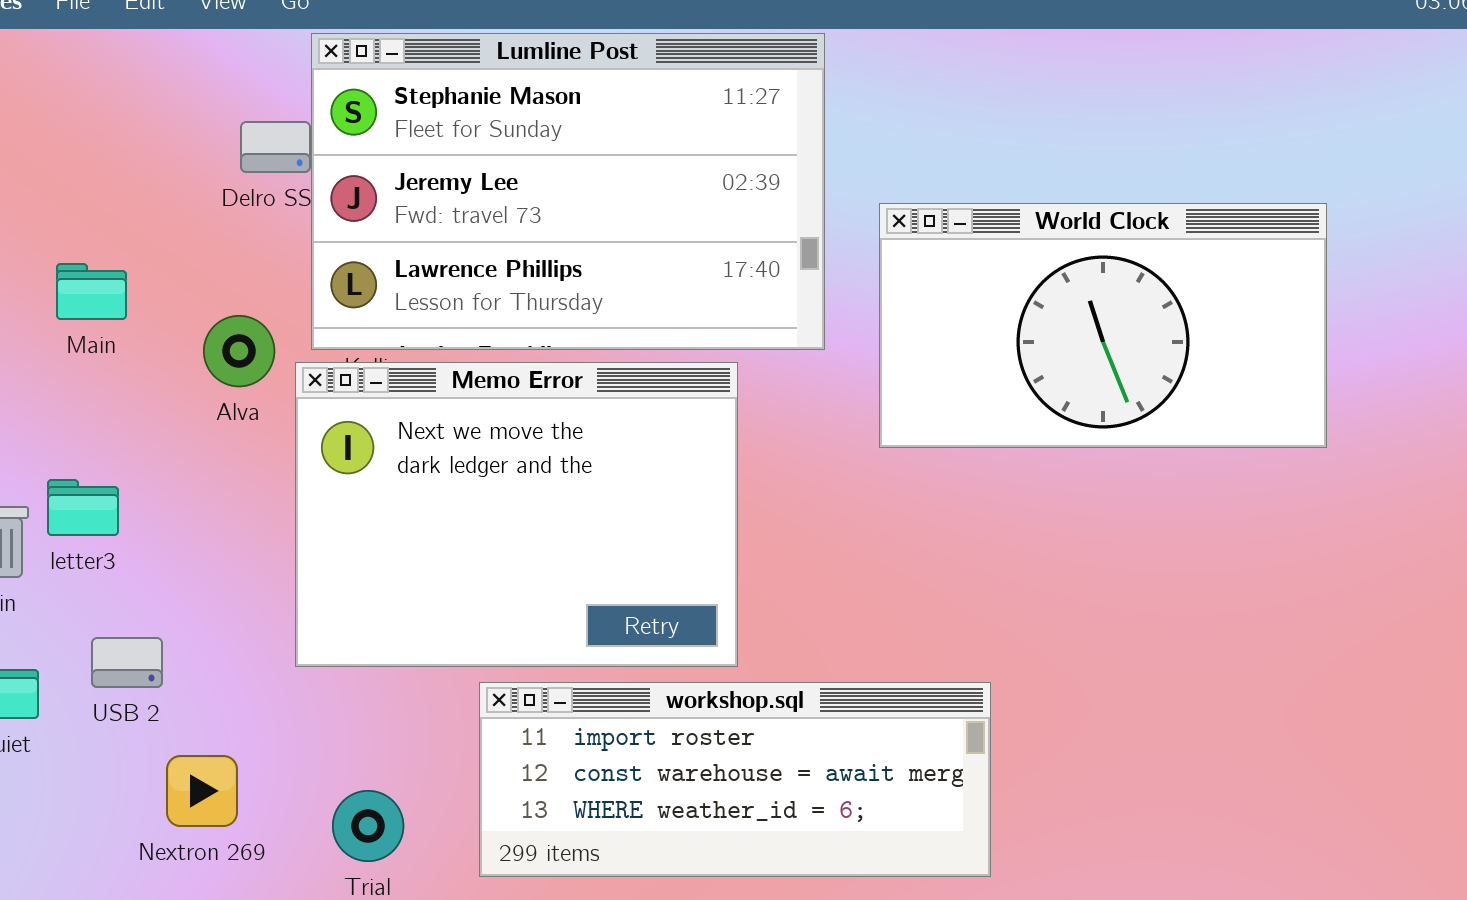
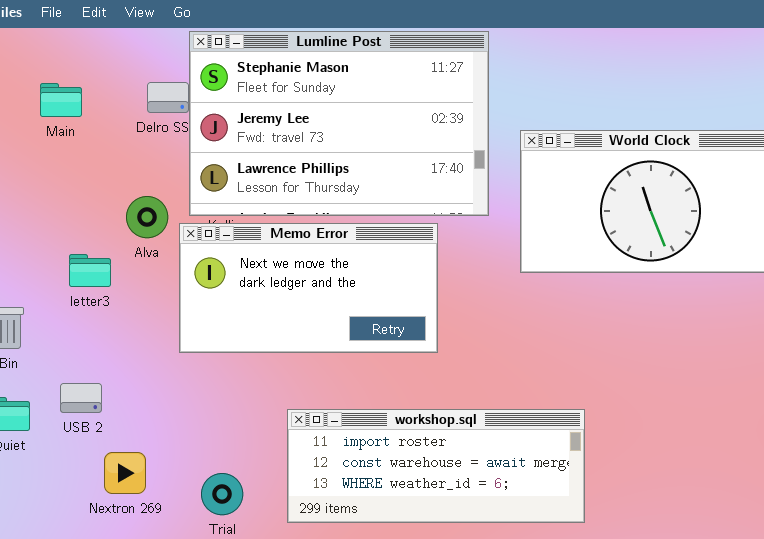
Main: [56,263,127,320] -> [40,83,82,117], moved
Memo Error: [295,362,738,667] -> [179,223,438,353], resized
letter3: [47,479,119,536] -> [69,254,111,287], moved

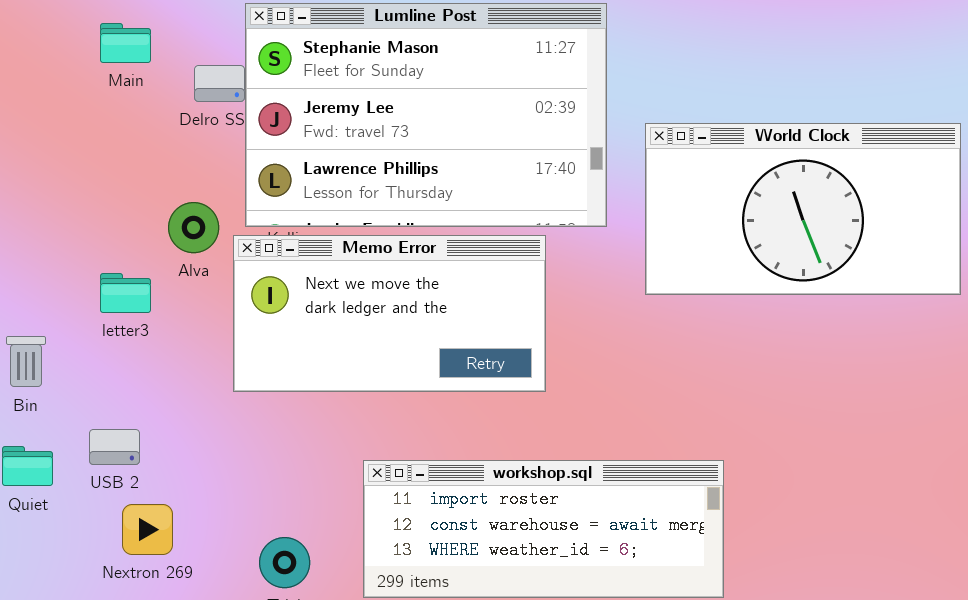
Main: [40,83,82,117] -> [100,23,151,63], moved
Nextron 269: [104,452,146,494] -> [122,504,173,555], moved

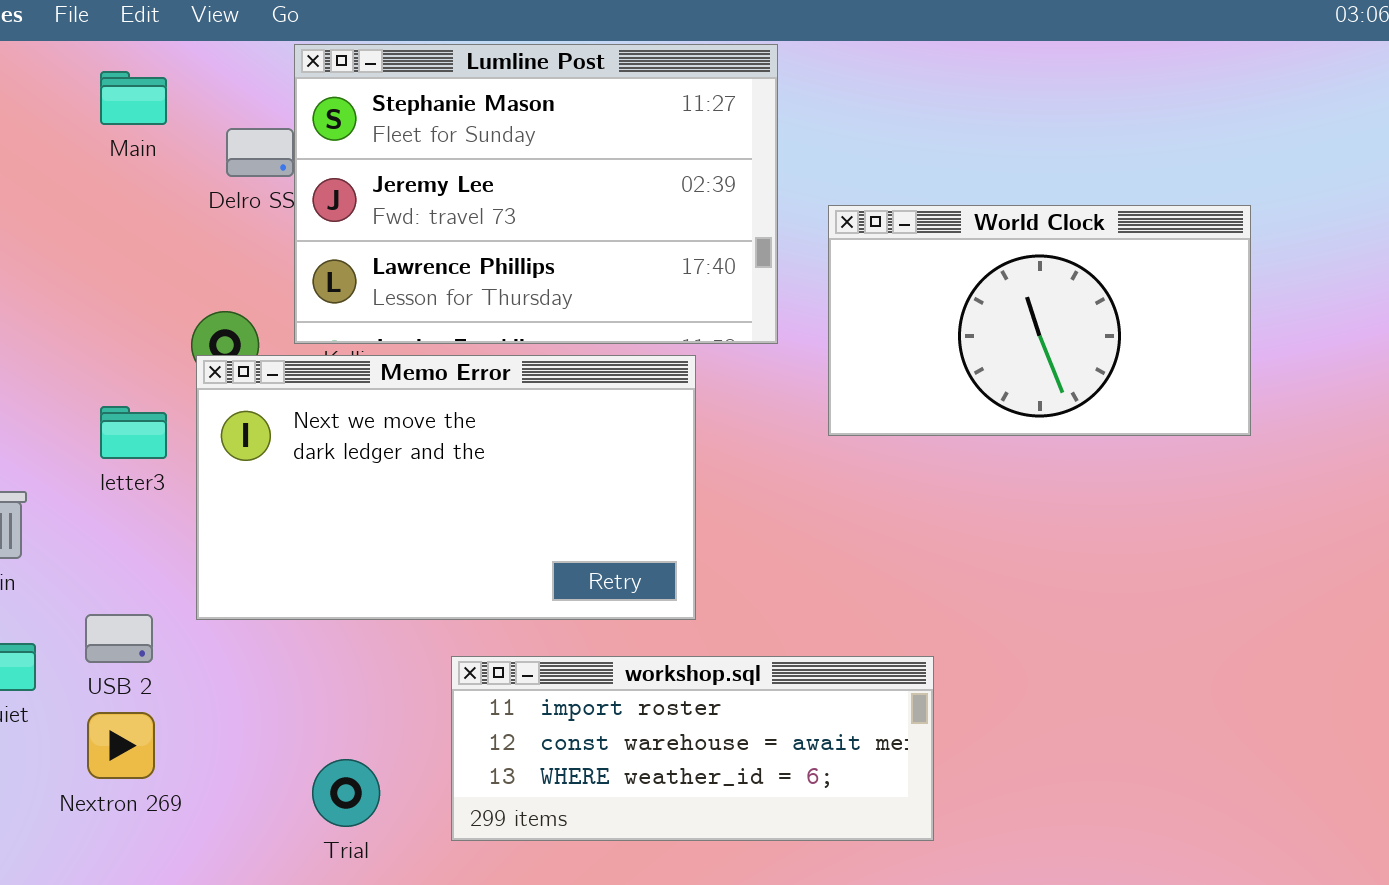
Memo Error: [233,235,546,392] -> [196,355,696,620], resized
Nextron 269: [122,504,173,555] -> [87,712,155,779], moved

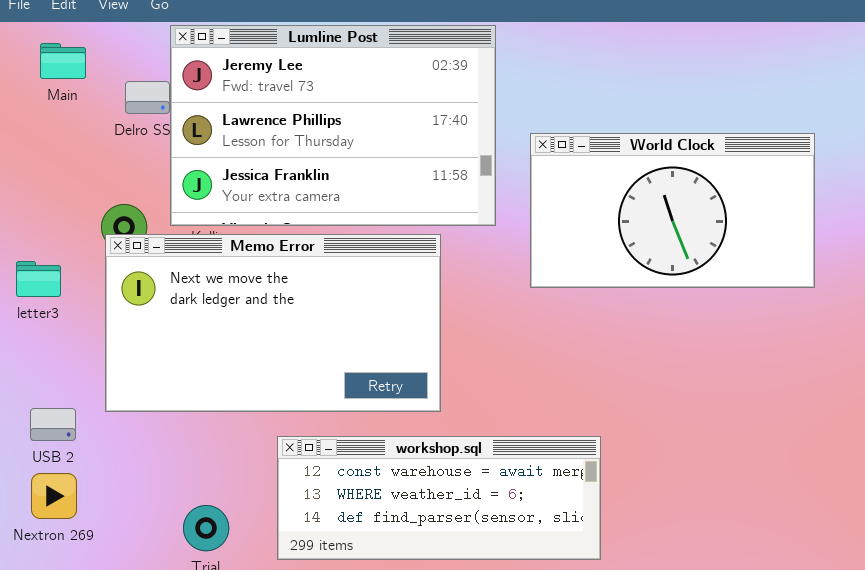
Lumline Post: [294,44,778,344] -> [170,25,496,226], scrolled down 1 row
letter3: [100,406,167,459] -> [16,261,61,297], moved
workshop.sql: [451,656,934,841] -> [277,436,601,560], scrolled down 1 row

